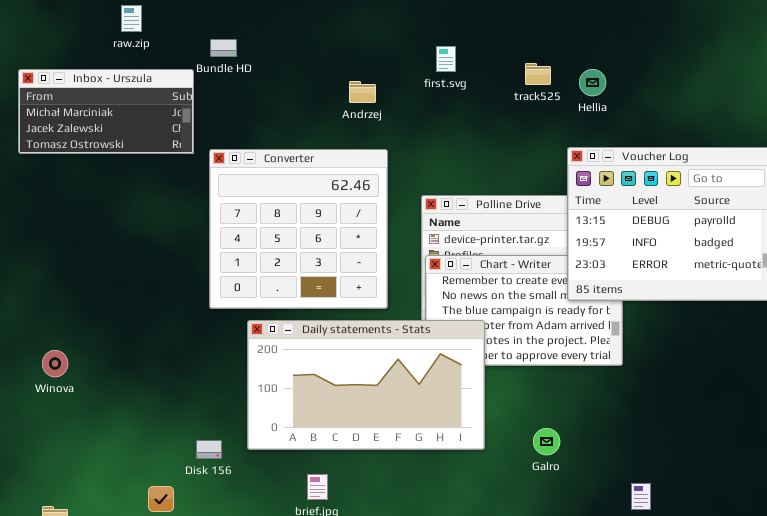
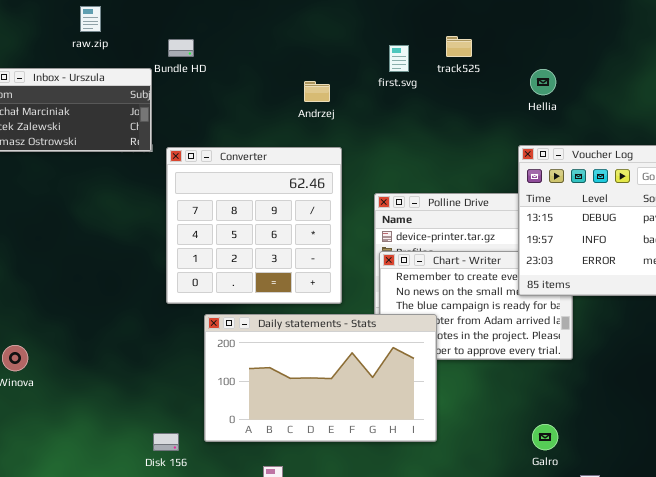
track525: [525,63,551,85] -> [446,36,472,57], moved
Galro: [533,428,560,455] -> [532,424,558,450], moved

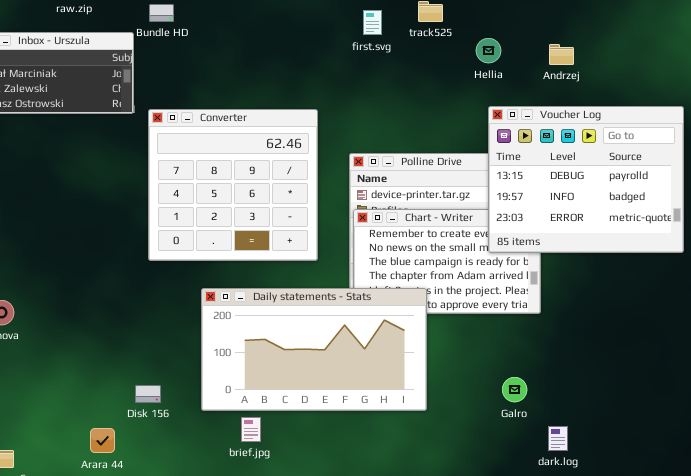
Hellia: [530,69,556,95] -> [476,38,501,63], moved
Andrzej: [304,81,330,102] -> [549,44,574,65], moved
Daily statements - Stats: [204,314,437,442] -> [201,288,427,411], moved

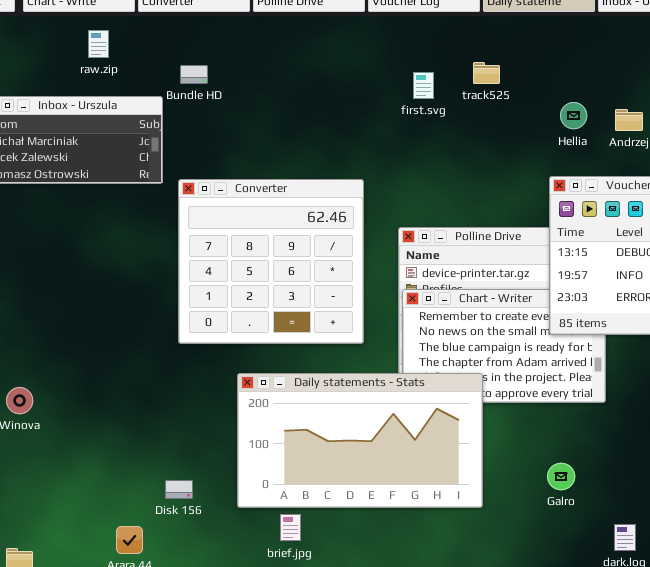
Hellia: [476,38,501,63] -> [560,102,587,129], moved
Galro: [502,377,527,402] -> [547,463,575,490], moved

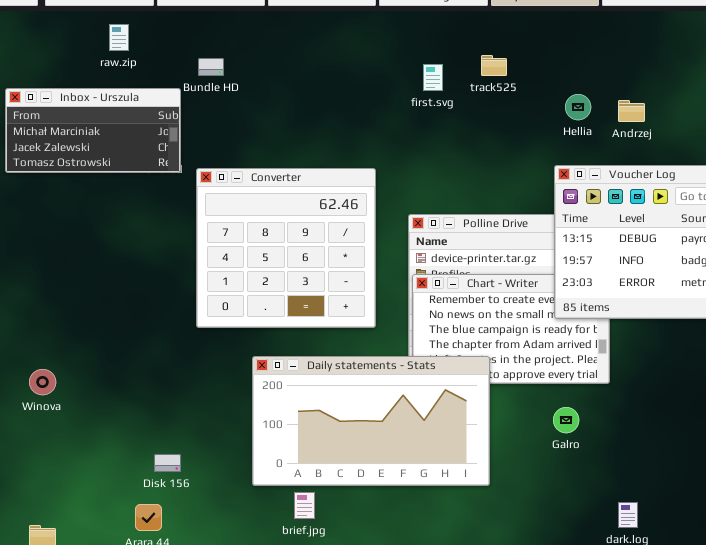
Galro: [547,463,575,490] -> [553,407,579,433], moved
Disk 156: [165,480,193,499] -> [154,454,181,472], moved

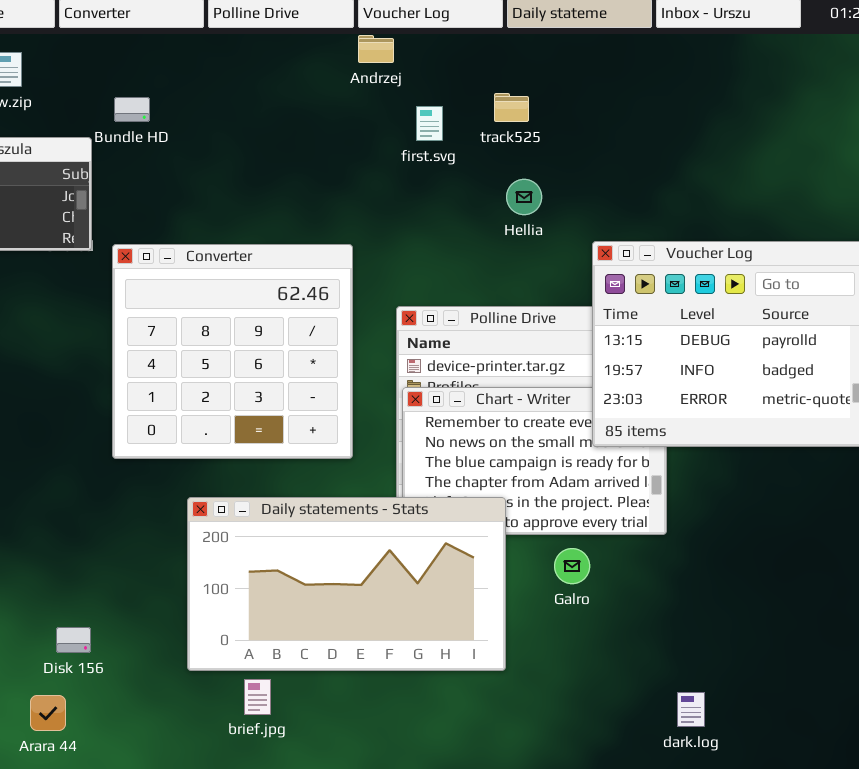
Hellia: [565,94,591,120] -> [506,179,542,215], moved
Andrzej: [618,100,645,122] -> [358,35,394,63], moved
Galro: [553,407,579,433] -> [554,548,590,584], moved

